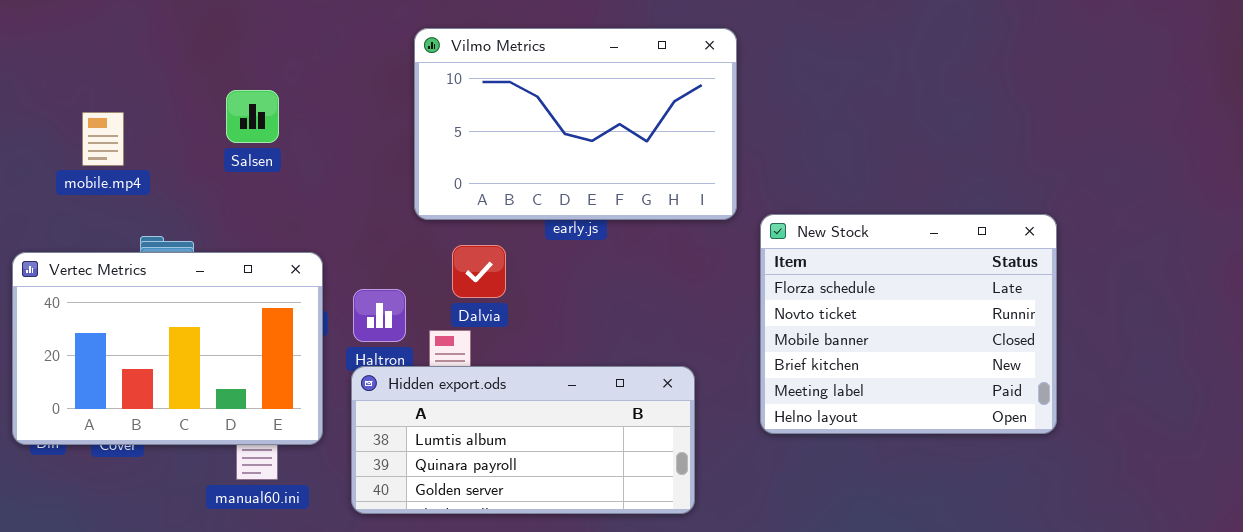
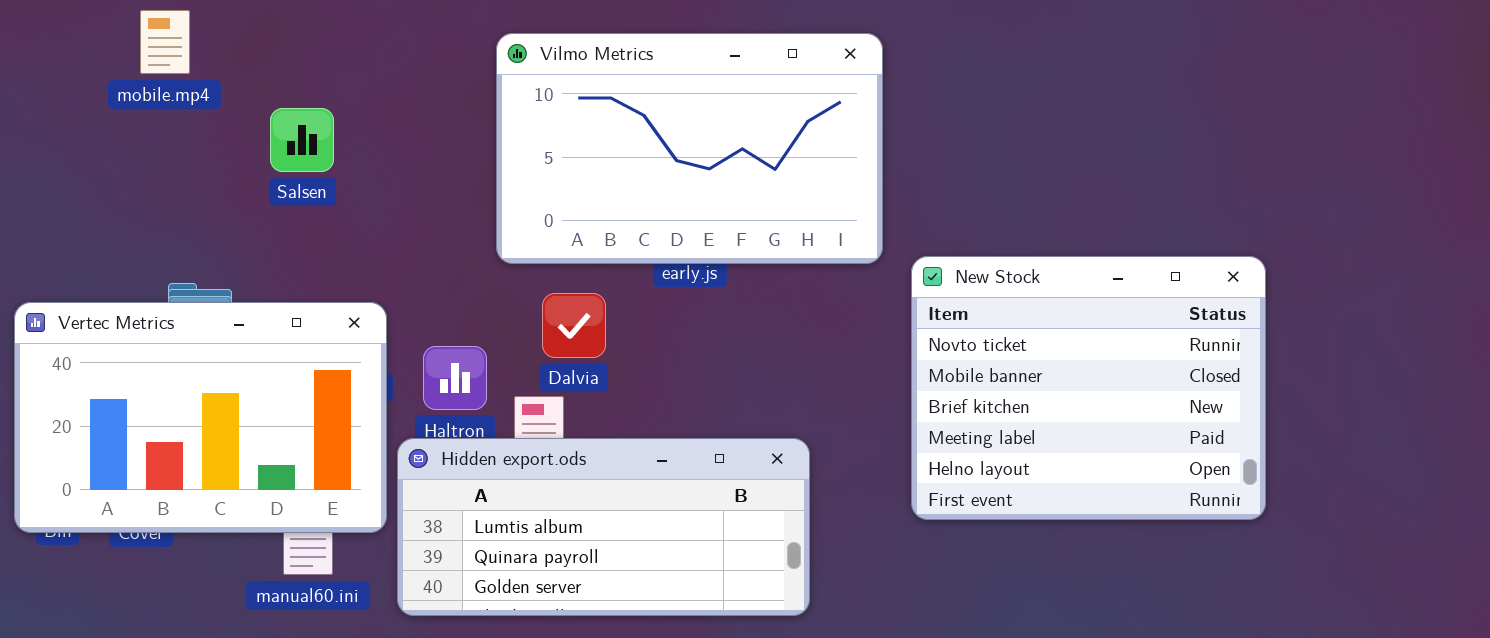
mobile.mp4: [82,112,124,166] -> [140,10,190,74], moved
New Stock: [760,214,1057,434] -> [911,256,1266,520], scrolled down 1 row
Hidden export.ods: [351,366,695,514] -> [397,438,810,616], moved

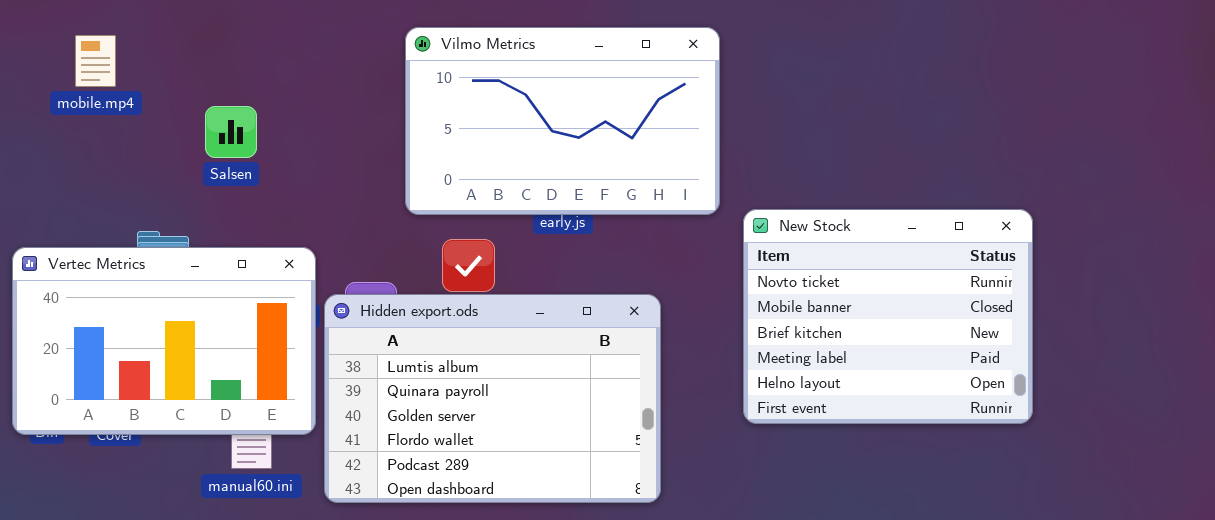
mobile.mp4: [140,10,190,74] -> [75,35,116,87], moved
Salsen: [270,108,334,172] -> [205,106,257,158], moved
Hidden export.ods: [397,438,810,616] -> [324,294,661,503], resized

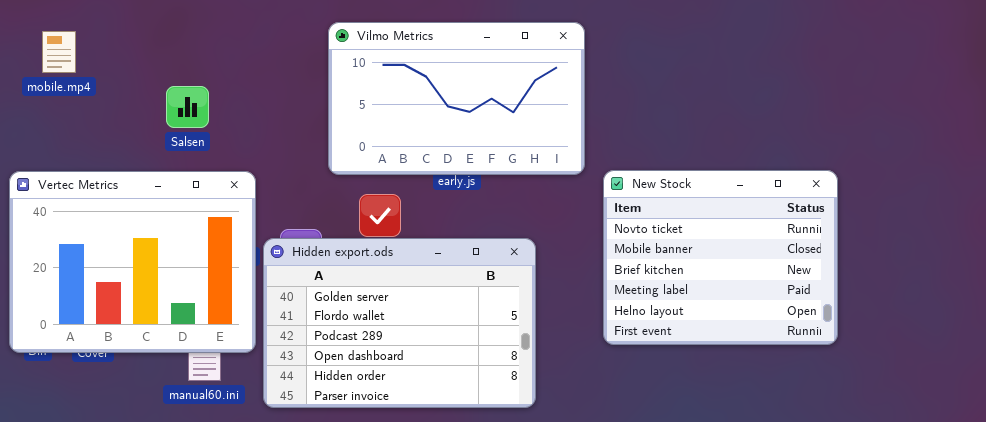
mobile.mp4: [75,35,116,87] -> [42,31,76,73], moved
Vertec Metrics: [12,247,316,435] -> [9,171,256,353], resized
Hidden export.ods: [324,294,661,503] -> [263,238,536,408], scrolled down 2 rows

